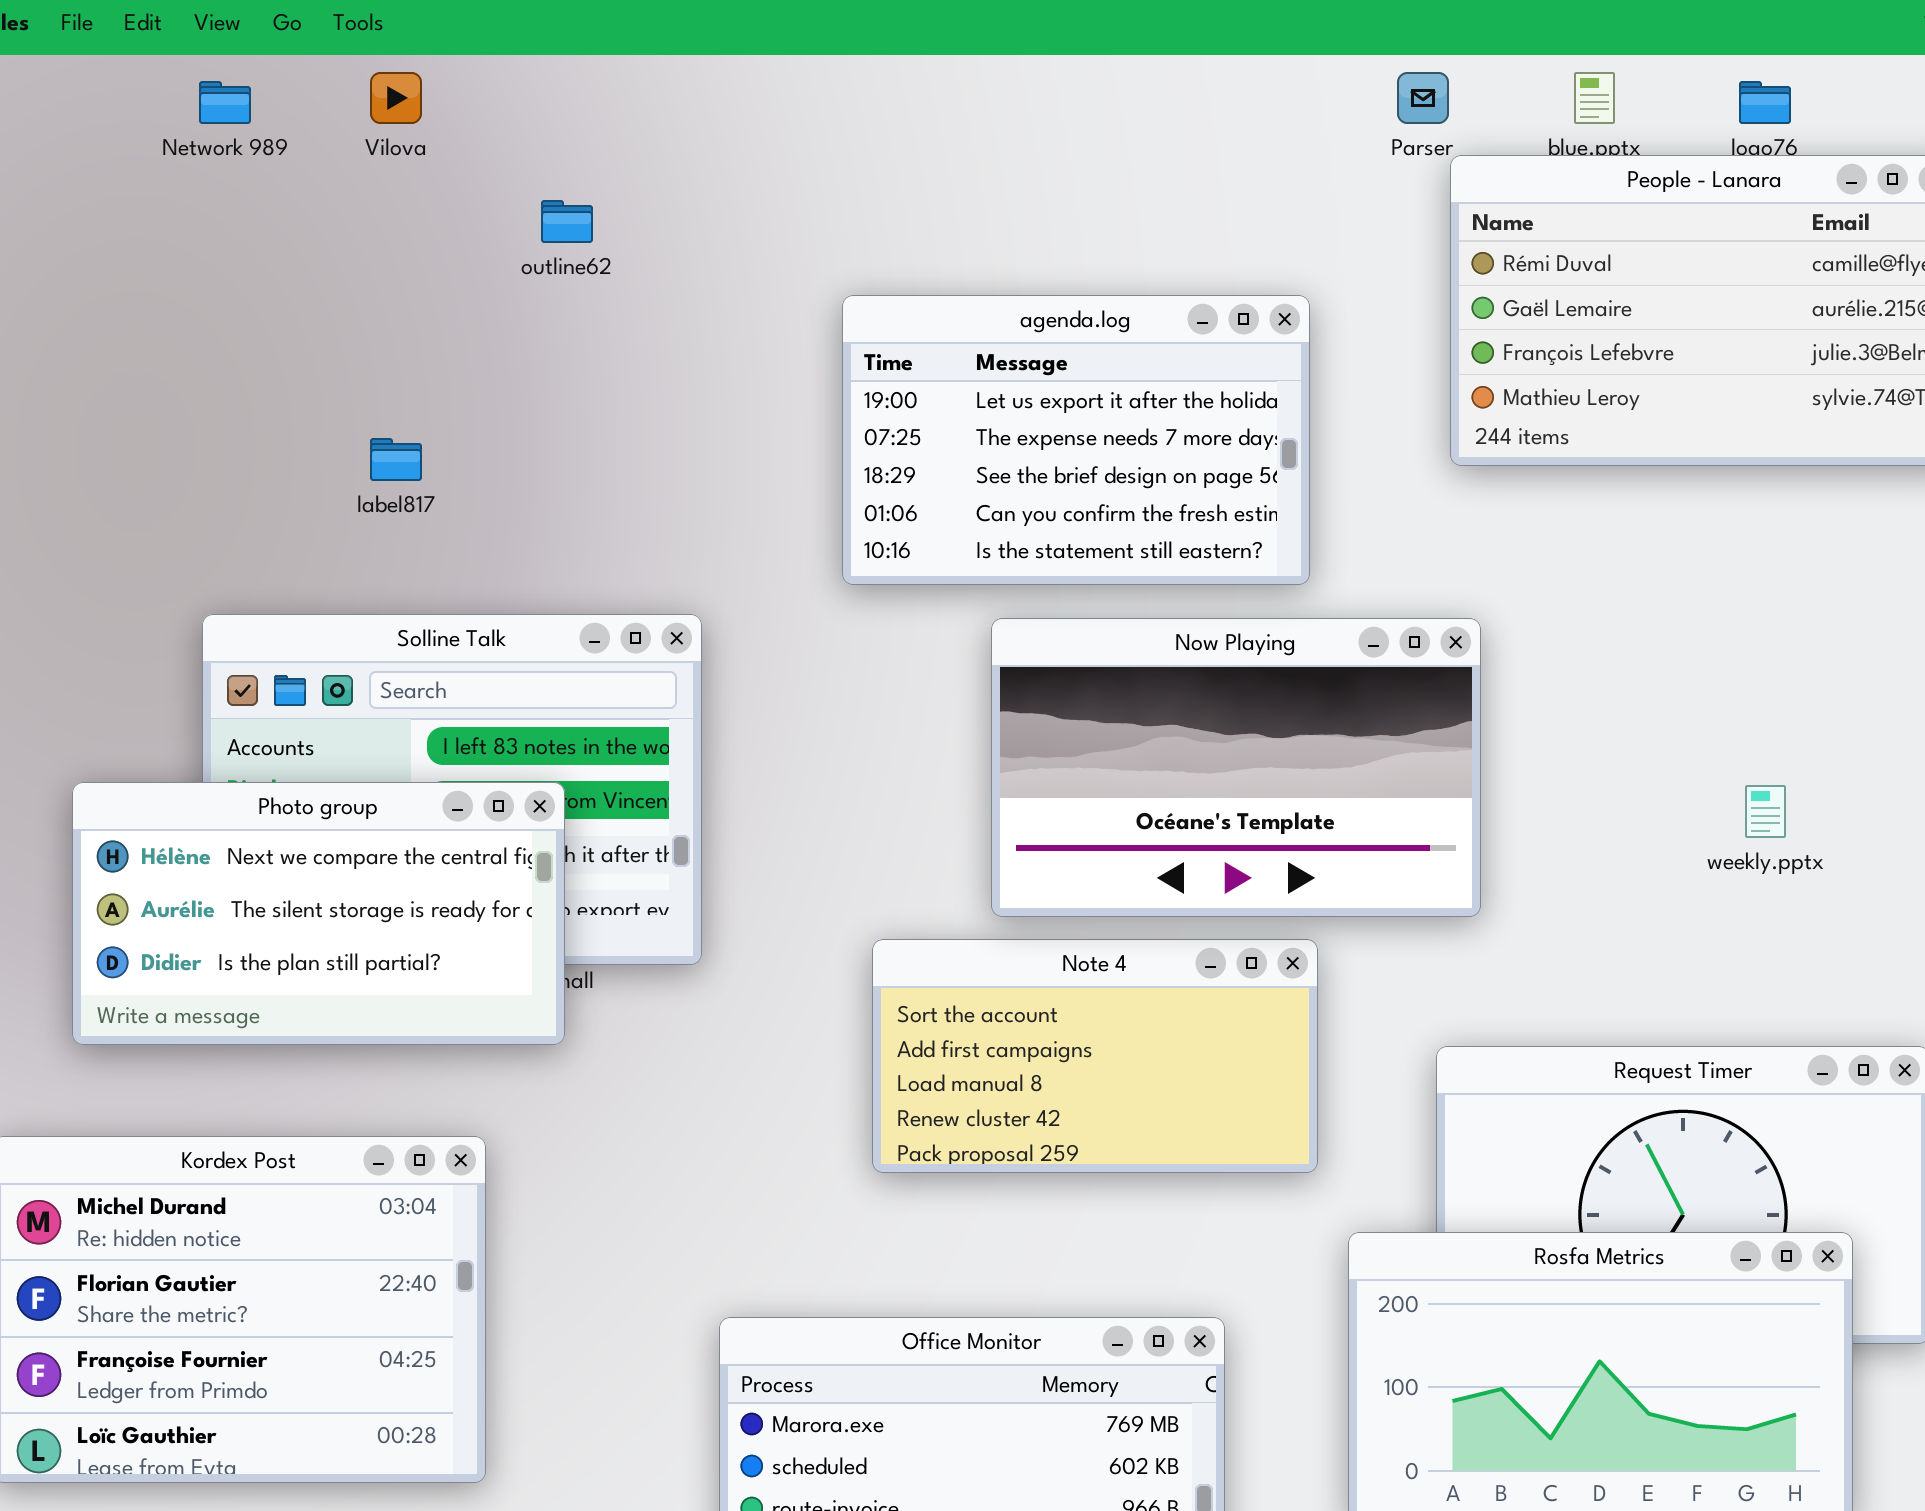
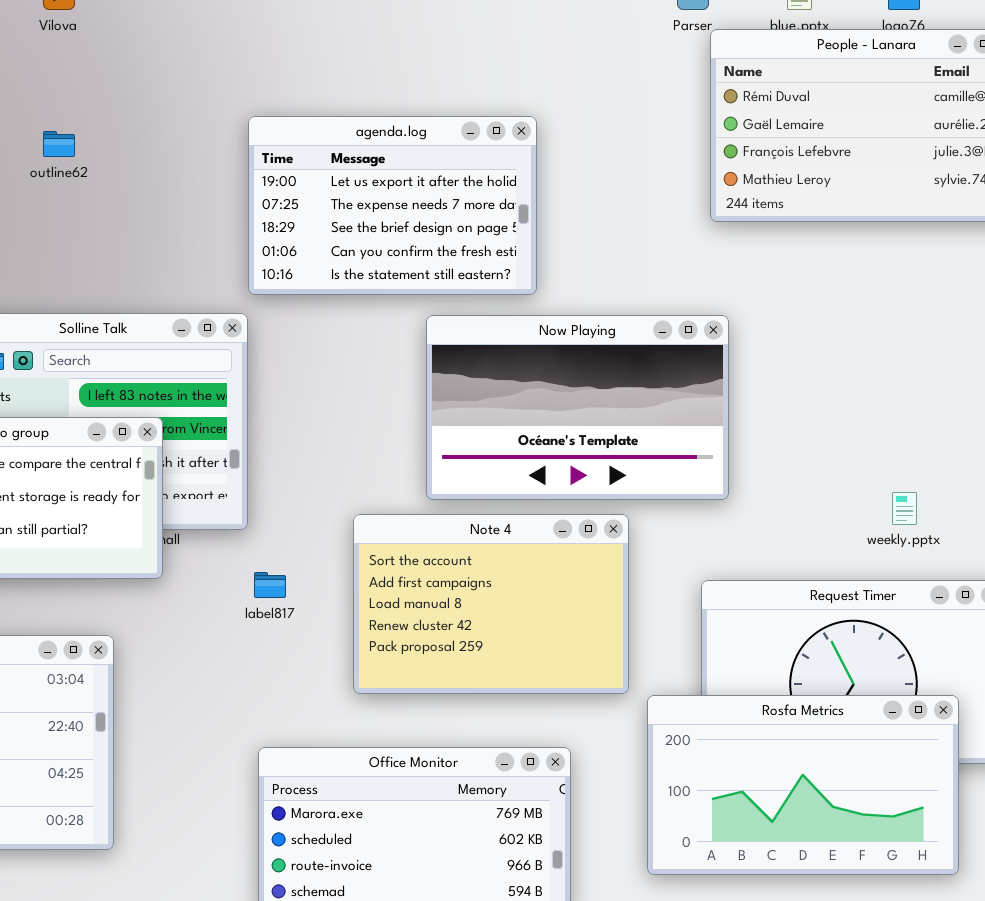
outline62: [541,200,593,243] -> [43,131,75,157], moved
agenda.log: [842,295,1310,585] -> [248,116,537,295], moved
label817: [370,438,422,481] -> [254,572,286,598], moved
weekly.pptx: [1745,785,1786,838] -> [892,492,917,525], moved
Note 4: [872,939,1318,1173] -> [353,514,629,694], resized

